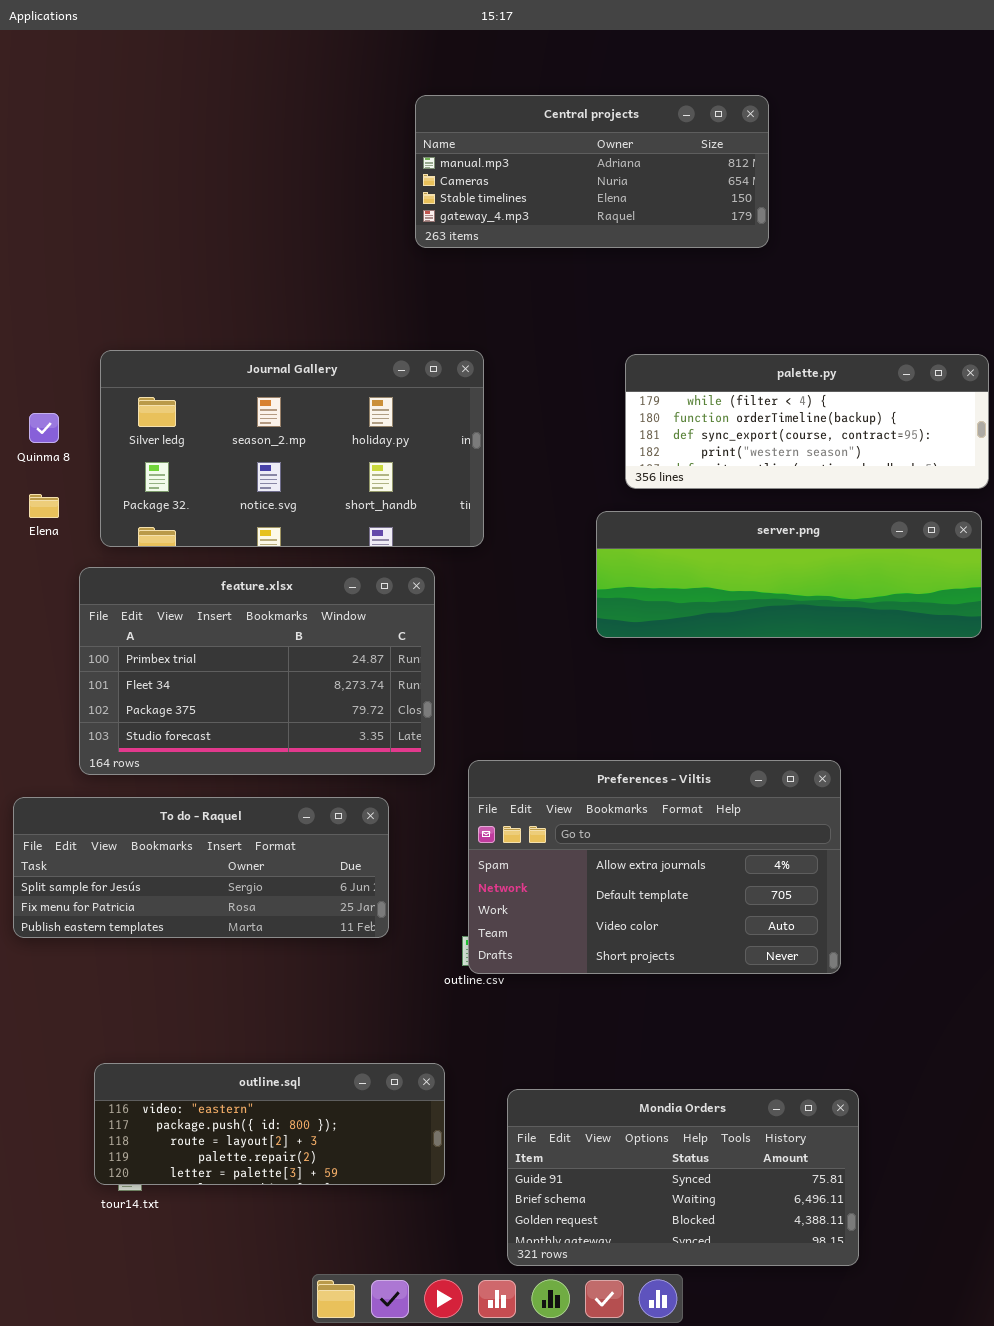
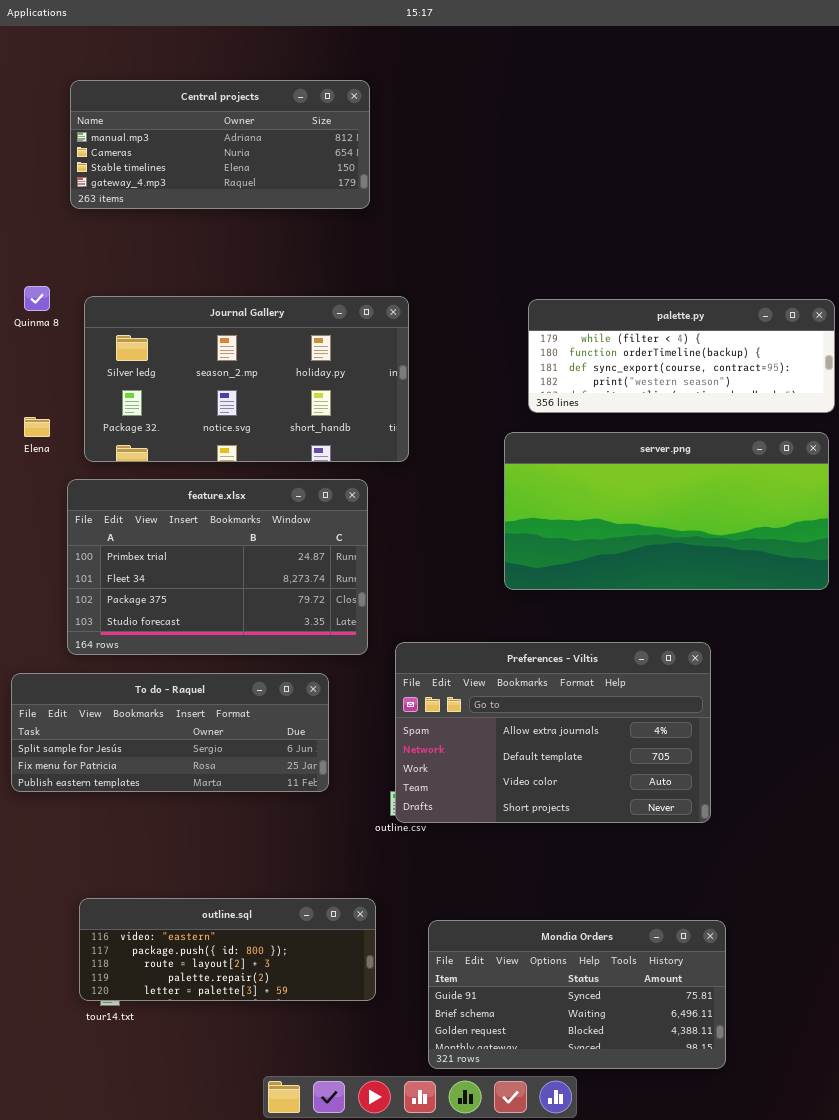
Central projects: [415,95,769,248] -> [70,80,370,209], moved
Quinma 8: [29,413,59,443] -> [24,286,50,311], moved
server.png: [596,511,982,638] -> [504,432,829,590], resized

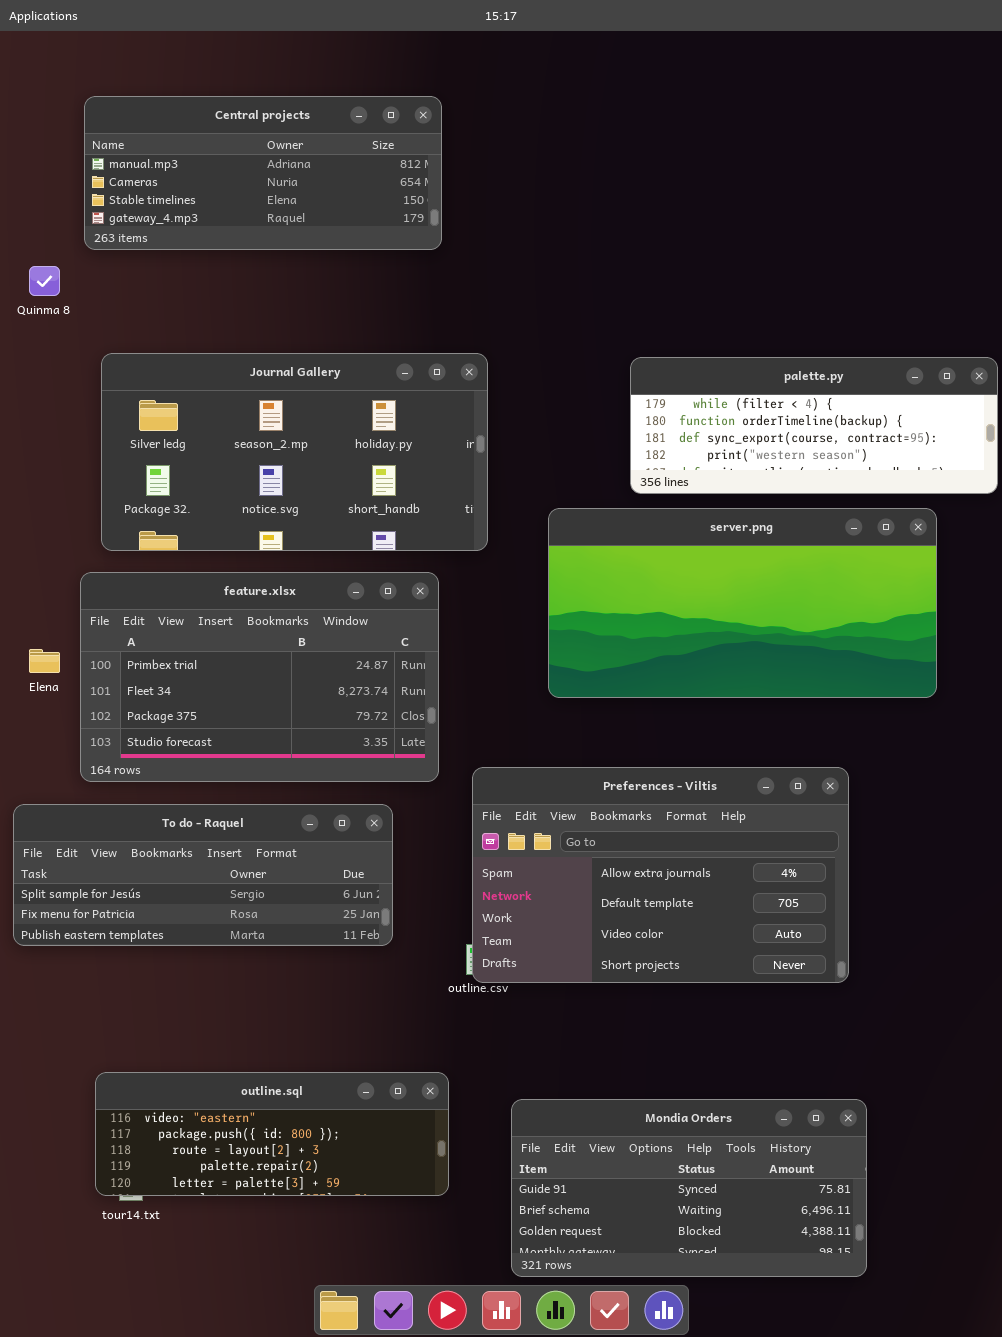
Quinma 8: [24,286,50,311] -> [29,266,60,296], moved
Elena: [24,417,50,437] -> [29,649,60,673], moved
server.png: [504,432,829,590] -> [548,508,937,698], moved

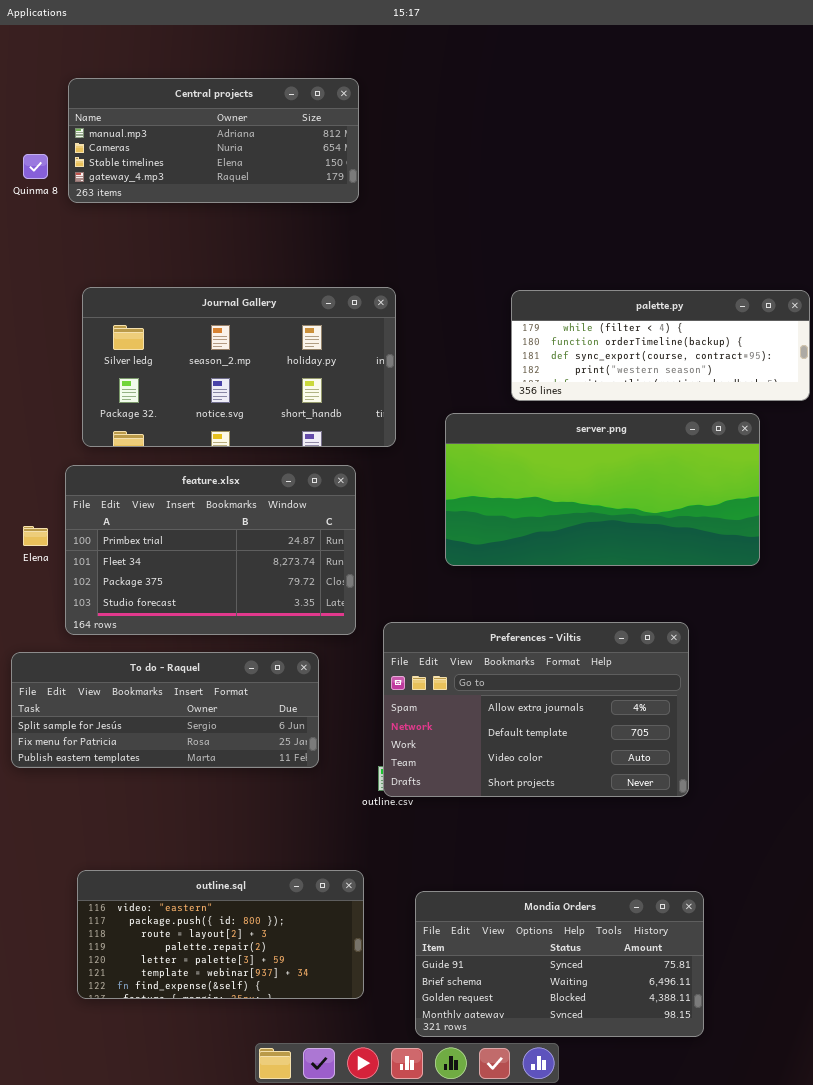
Quinma 8: [29,266,60,296] -> [23,154,48,179], moved
outline.sql: [95,1072,449,1196] -> [77,870,364,999], resized

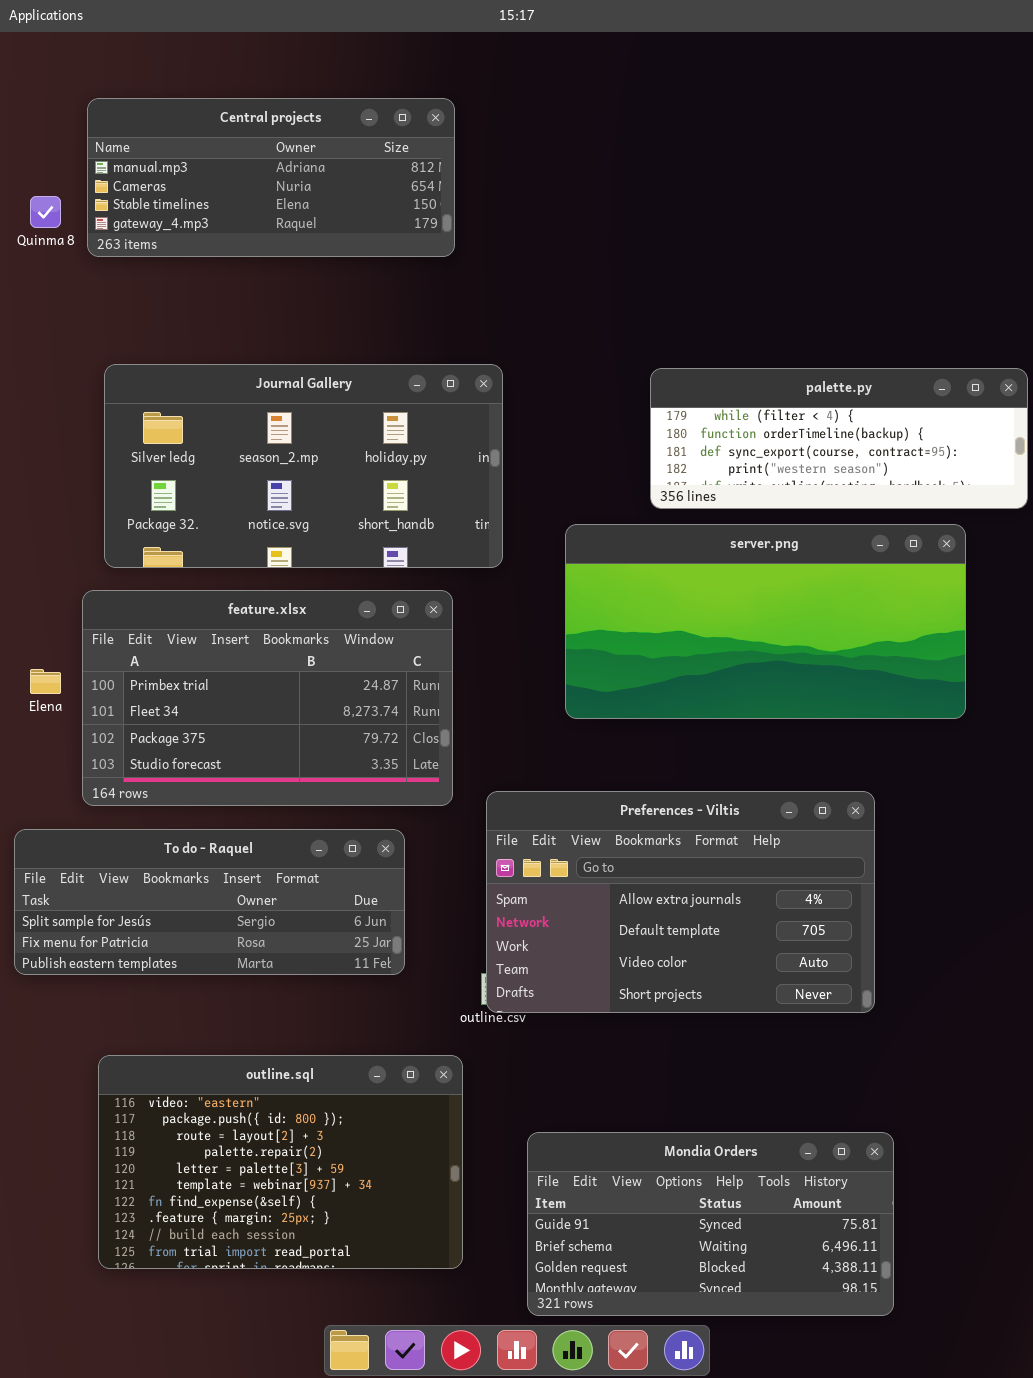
outline.sql: [77,870,364,999] -> [98,1055,463,1269], resized

